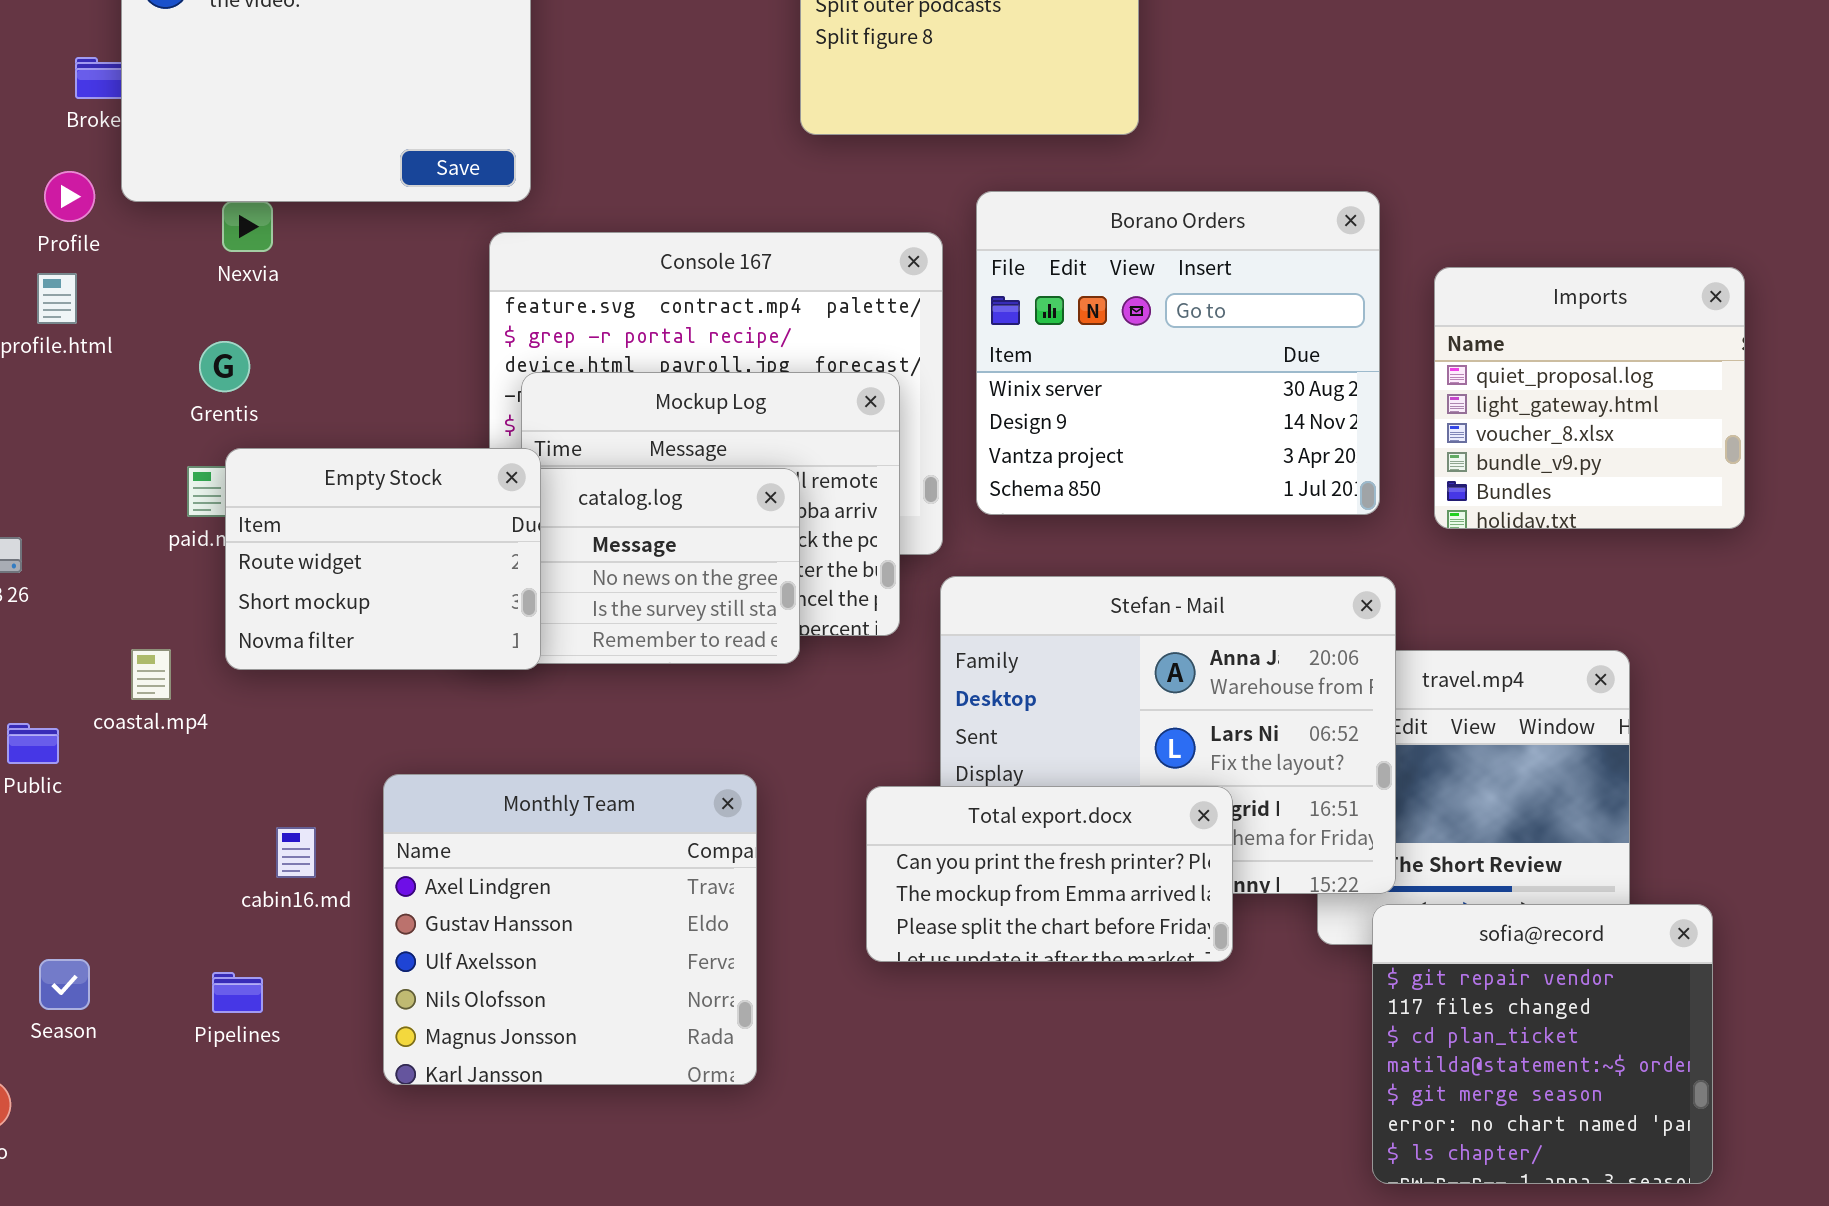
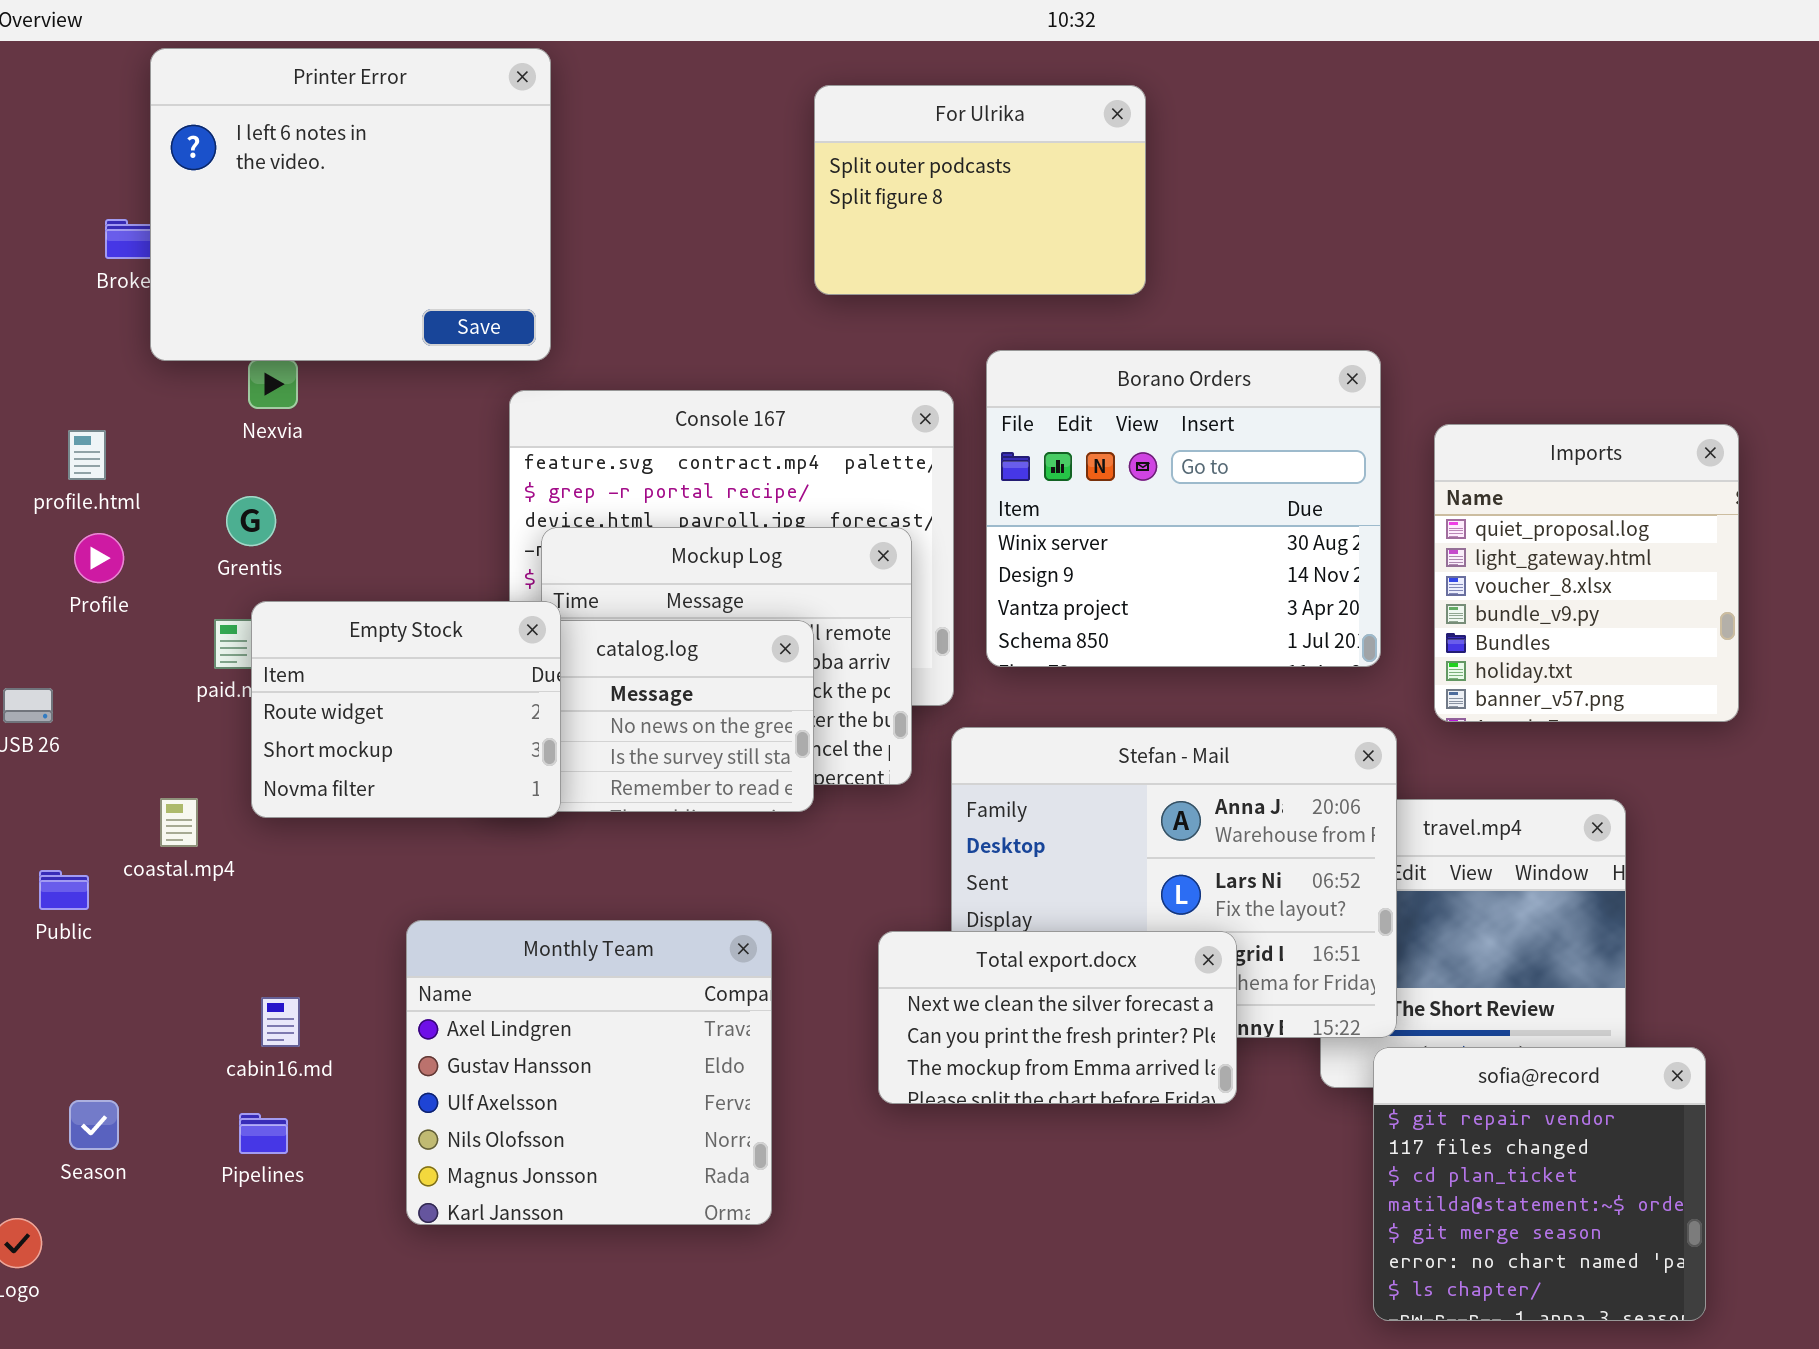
Profile: [44,171,95,222] -> [74,533,124,583], moved
Imports: [1434,267,1745,529] -> [1434,424,1739,722], resized
Total export.docx: [866,786,1233,962] -> [878,931,1237,1104], scrolled up 1 row
cabin16.md: [276,827,316,878] -> [261,997,300,1047], moved

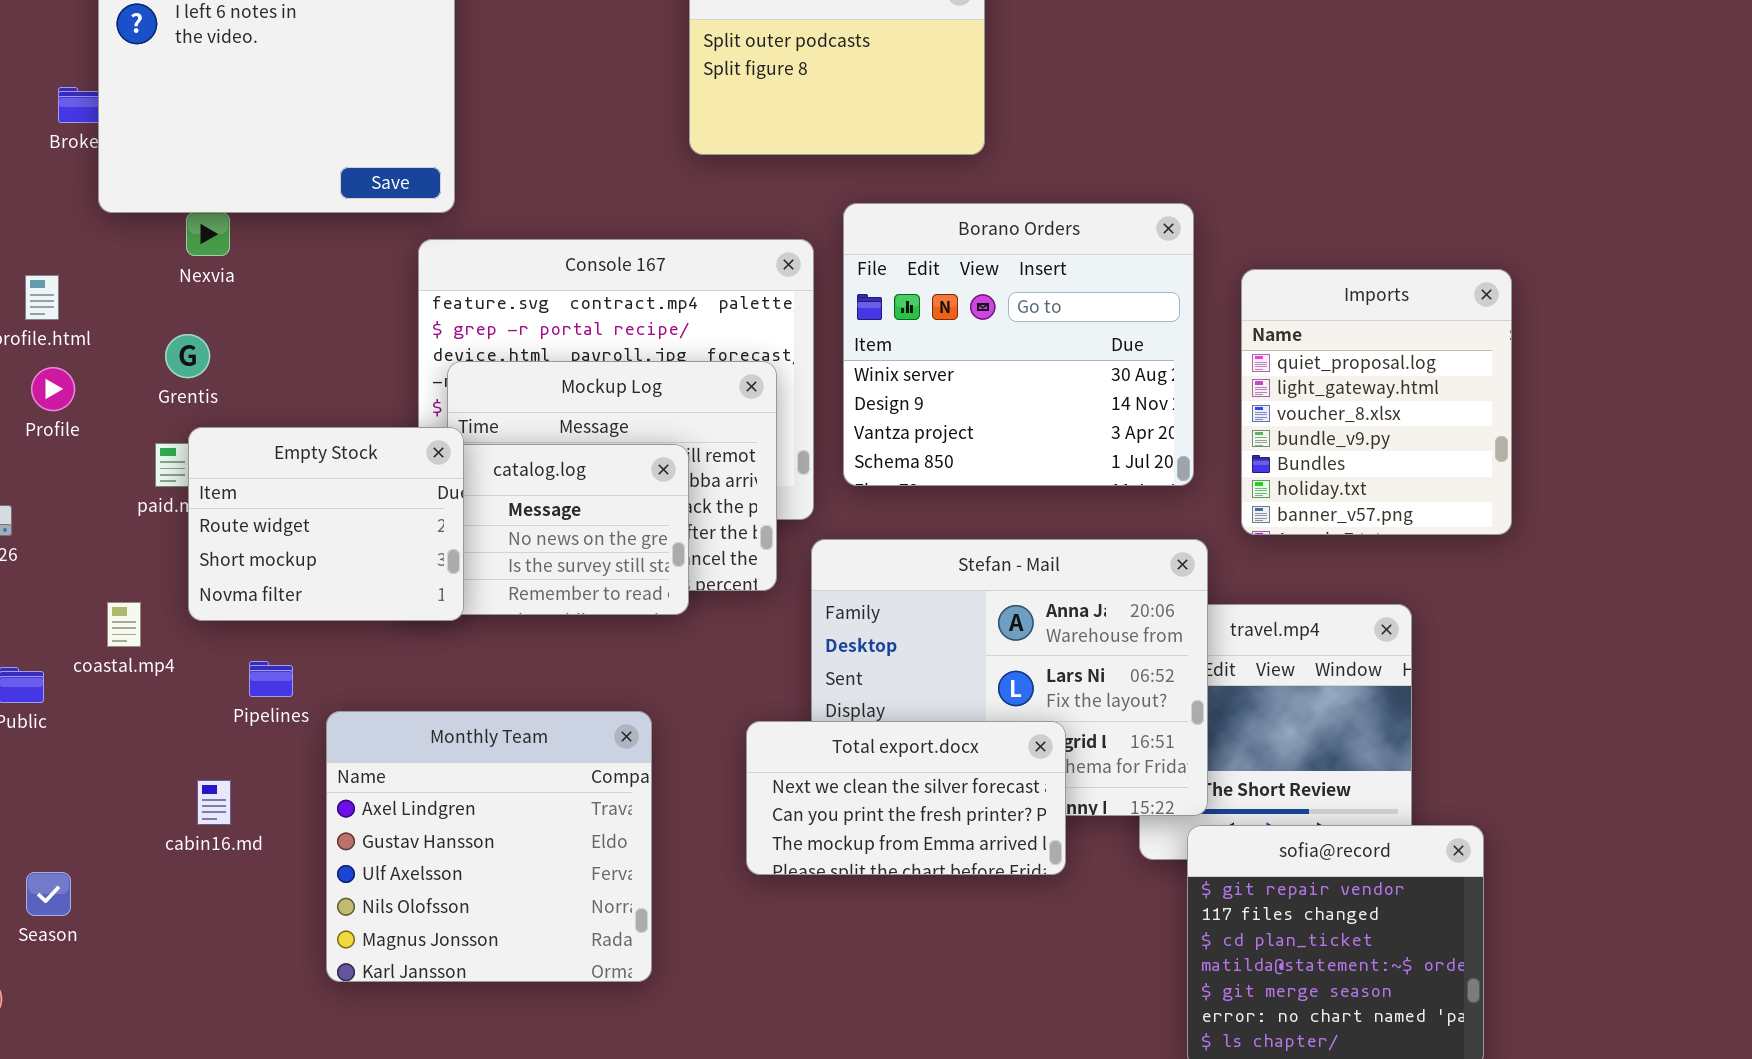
Pipelines: [239,1113,288,1154] -> [249,661,293,697], moved

